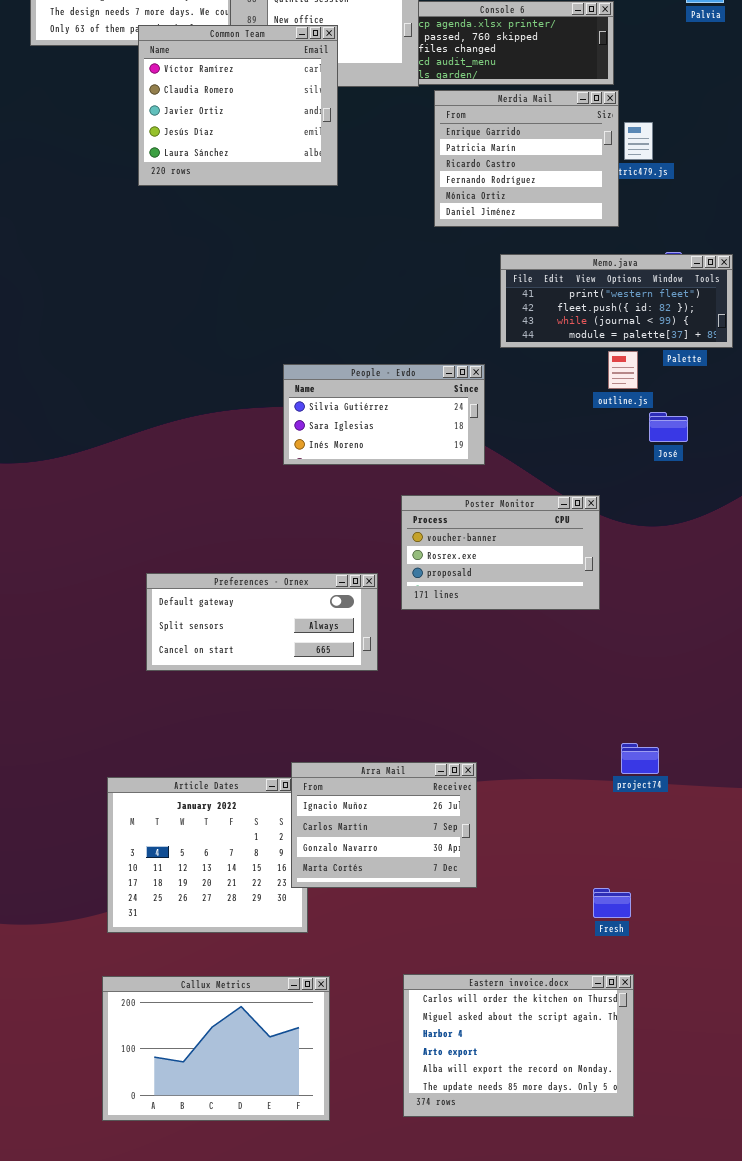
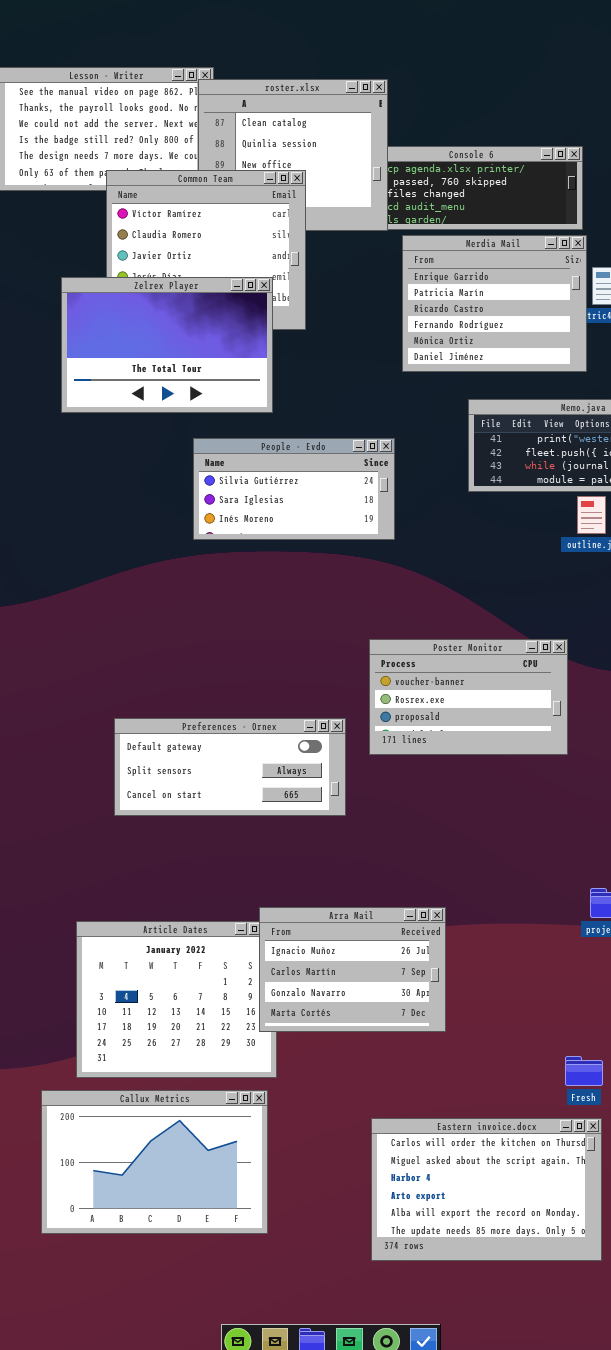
Zelrex Player: none -> [61,277,273,413], opened
People - Evdo: [283,364,485,465] -> [193,438,395,540], moved
Fresh: [593,888,631,918] -> [565,1056,603,1086], moved
Callux Metrics: [102,976,330,1121] -> [41,1090,268,1234], moved

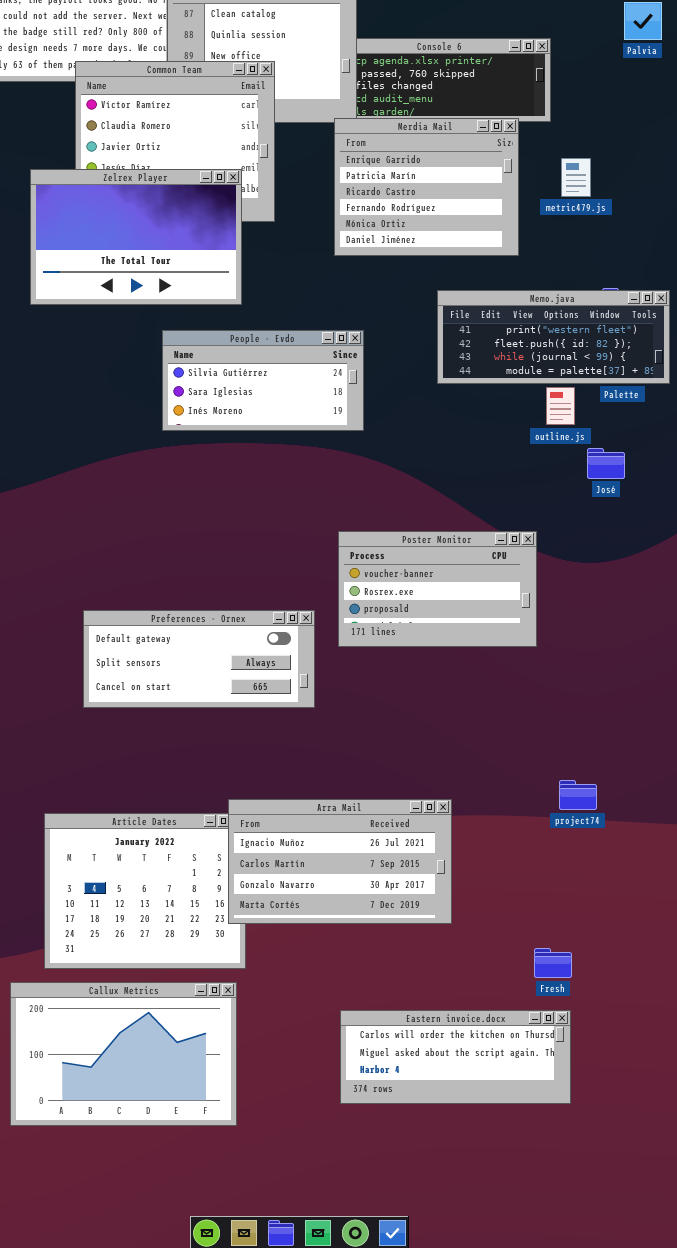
Merdia Mail: [402,235,587,372] -> [334,118,519,256], moved
Arra Mail: [259,907,446,1032] -> [228,799,452,924], resized
Eastern invoice.docx: [371,1118,602,1261] -> [340,1010,571,1104], resized

